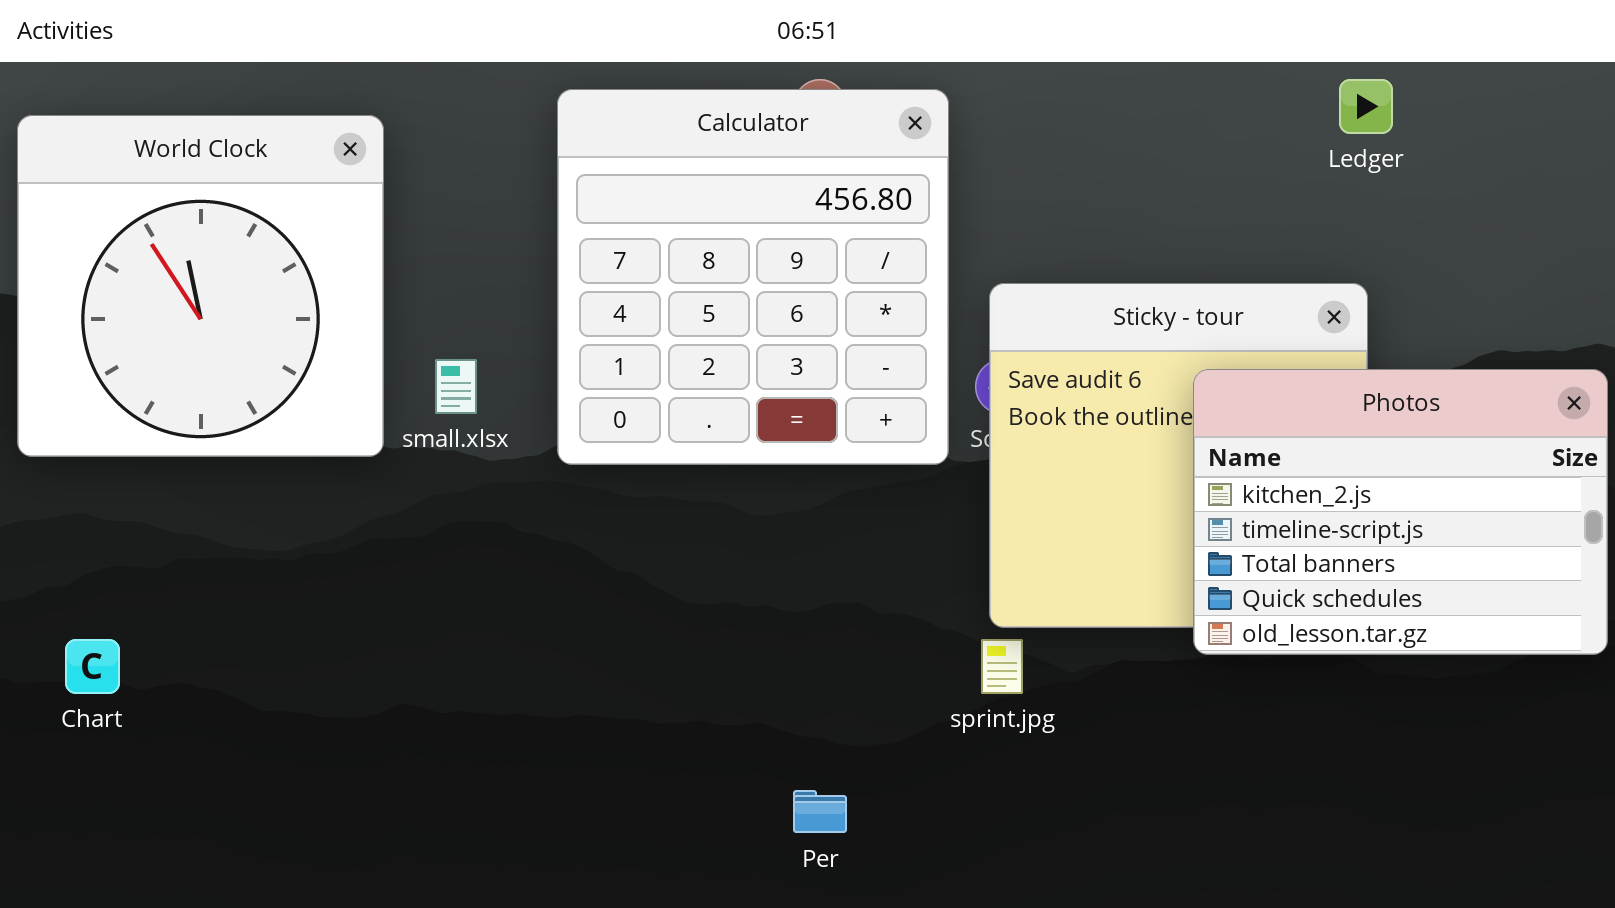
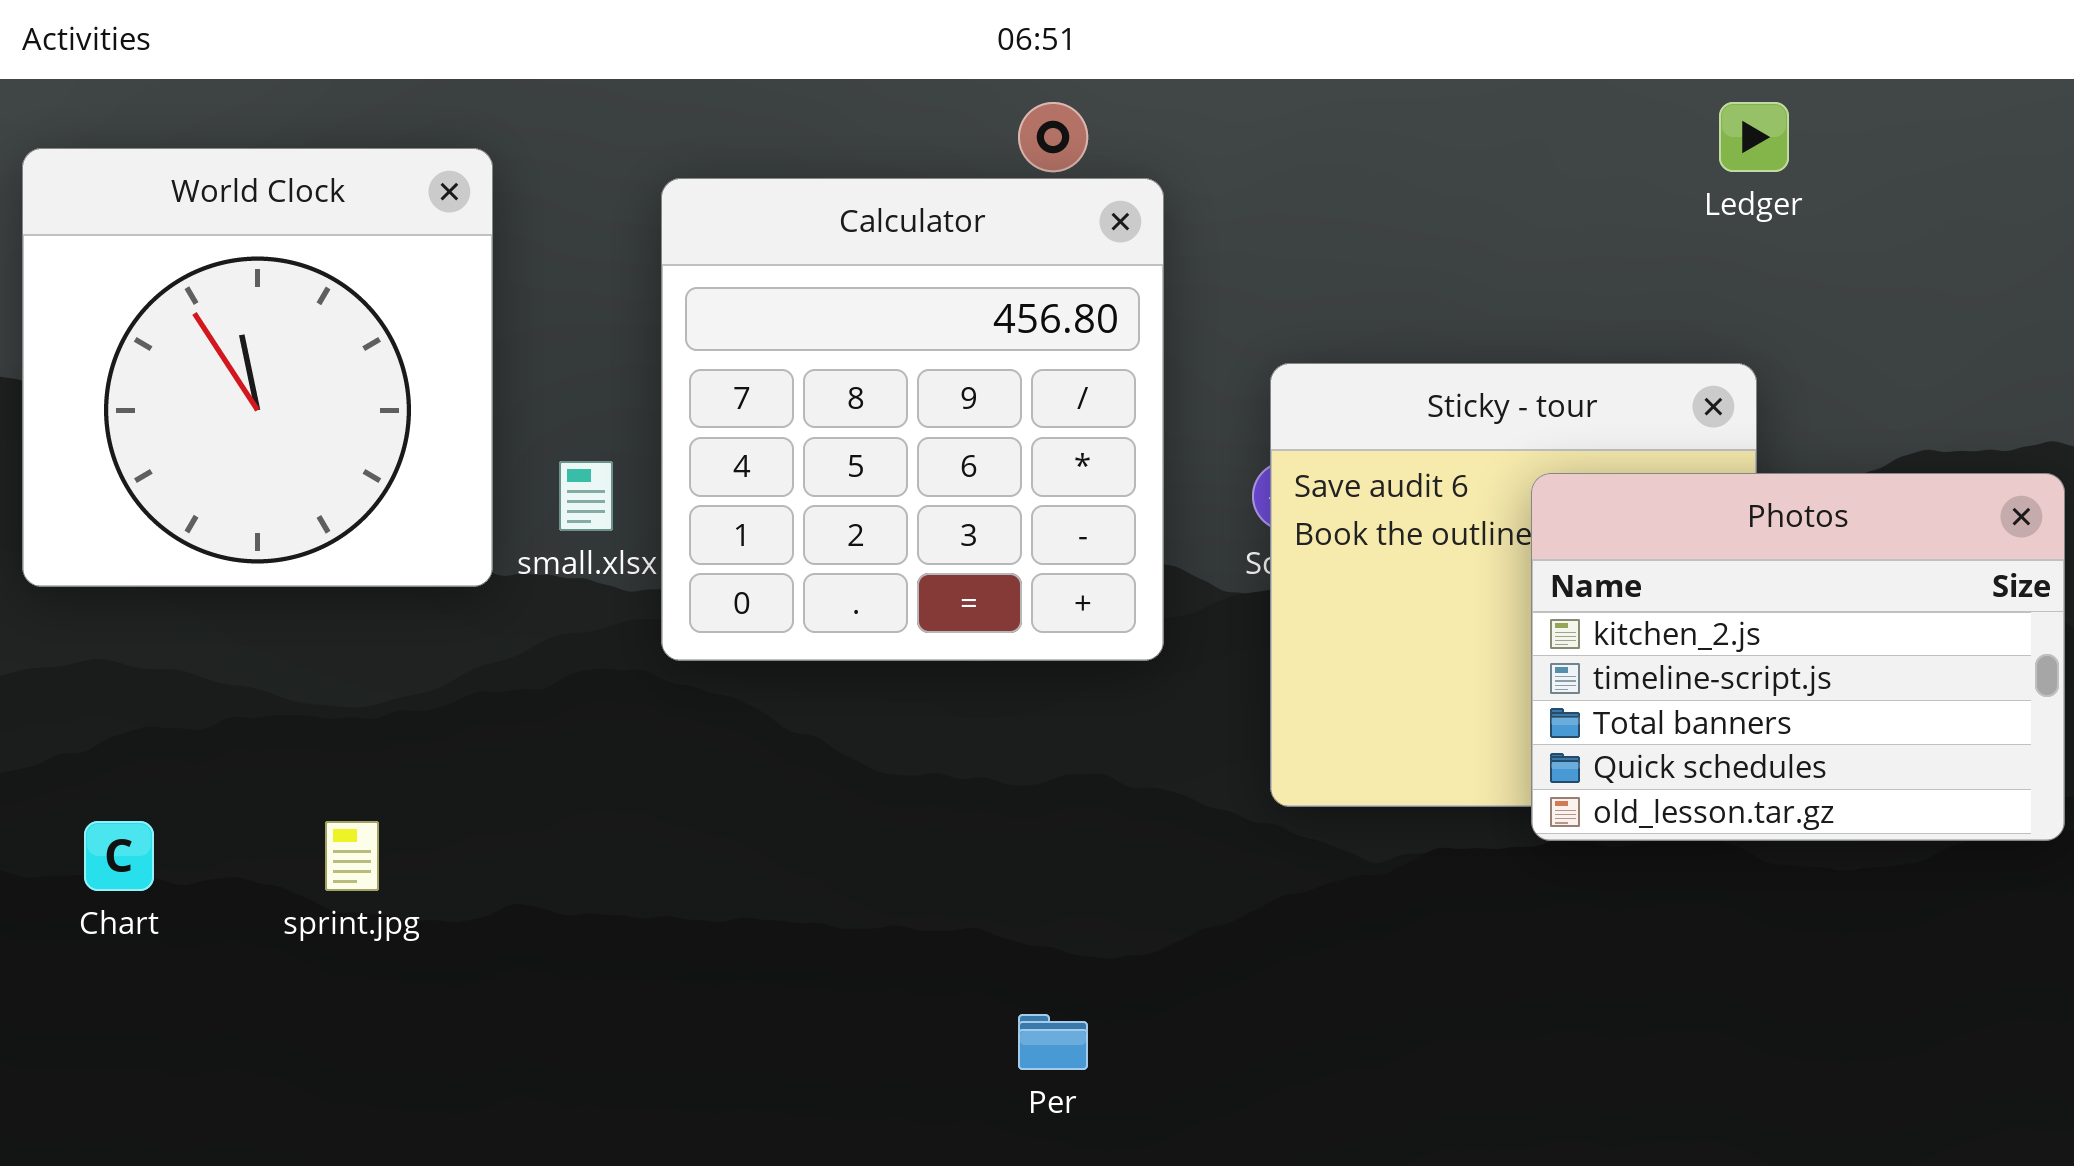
Calculator: [557,89,949,465] -> [661,178,1164,661], moved
sprint.jpg: [981,639,1023,694] -> [325,821,379,891], moved

